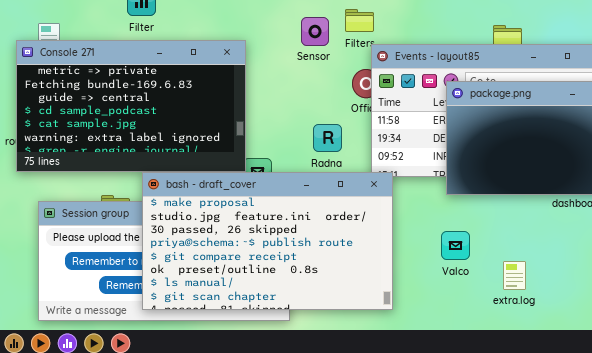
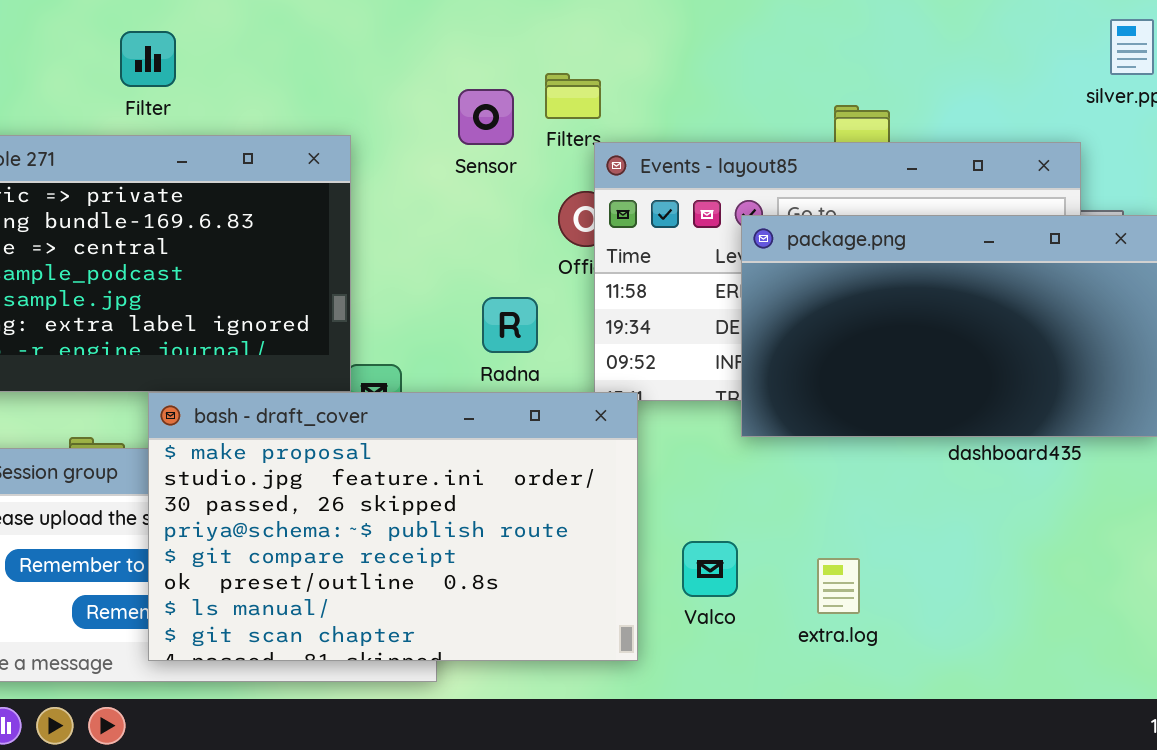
Valco: [441,231,470,260] -> [682,541,738,597], moved
extra.log: [503,261,526,290] -> [817,558,860,614], moved

